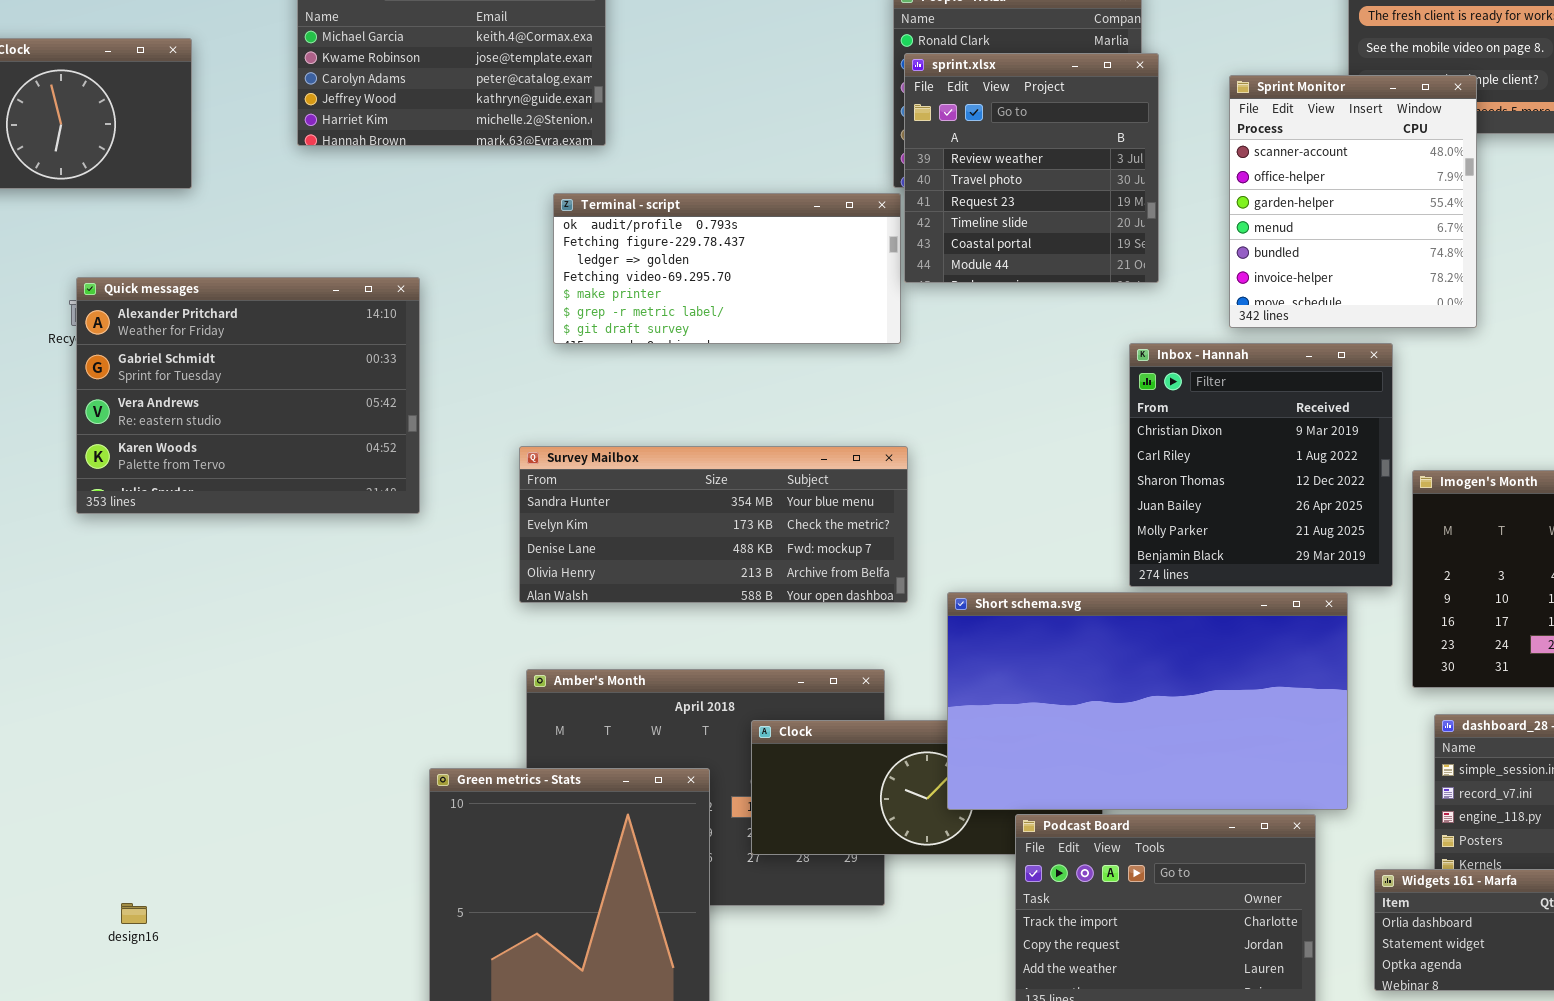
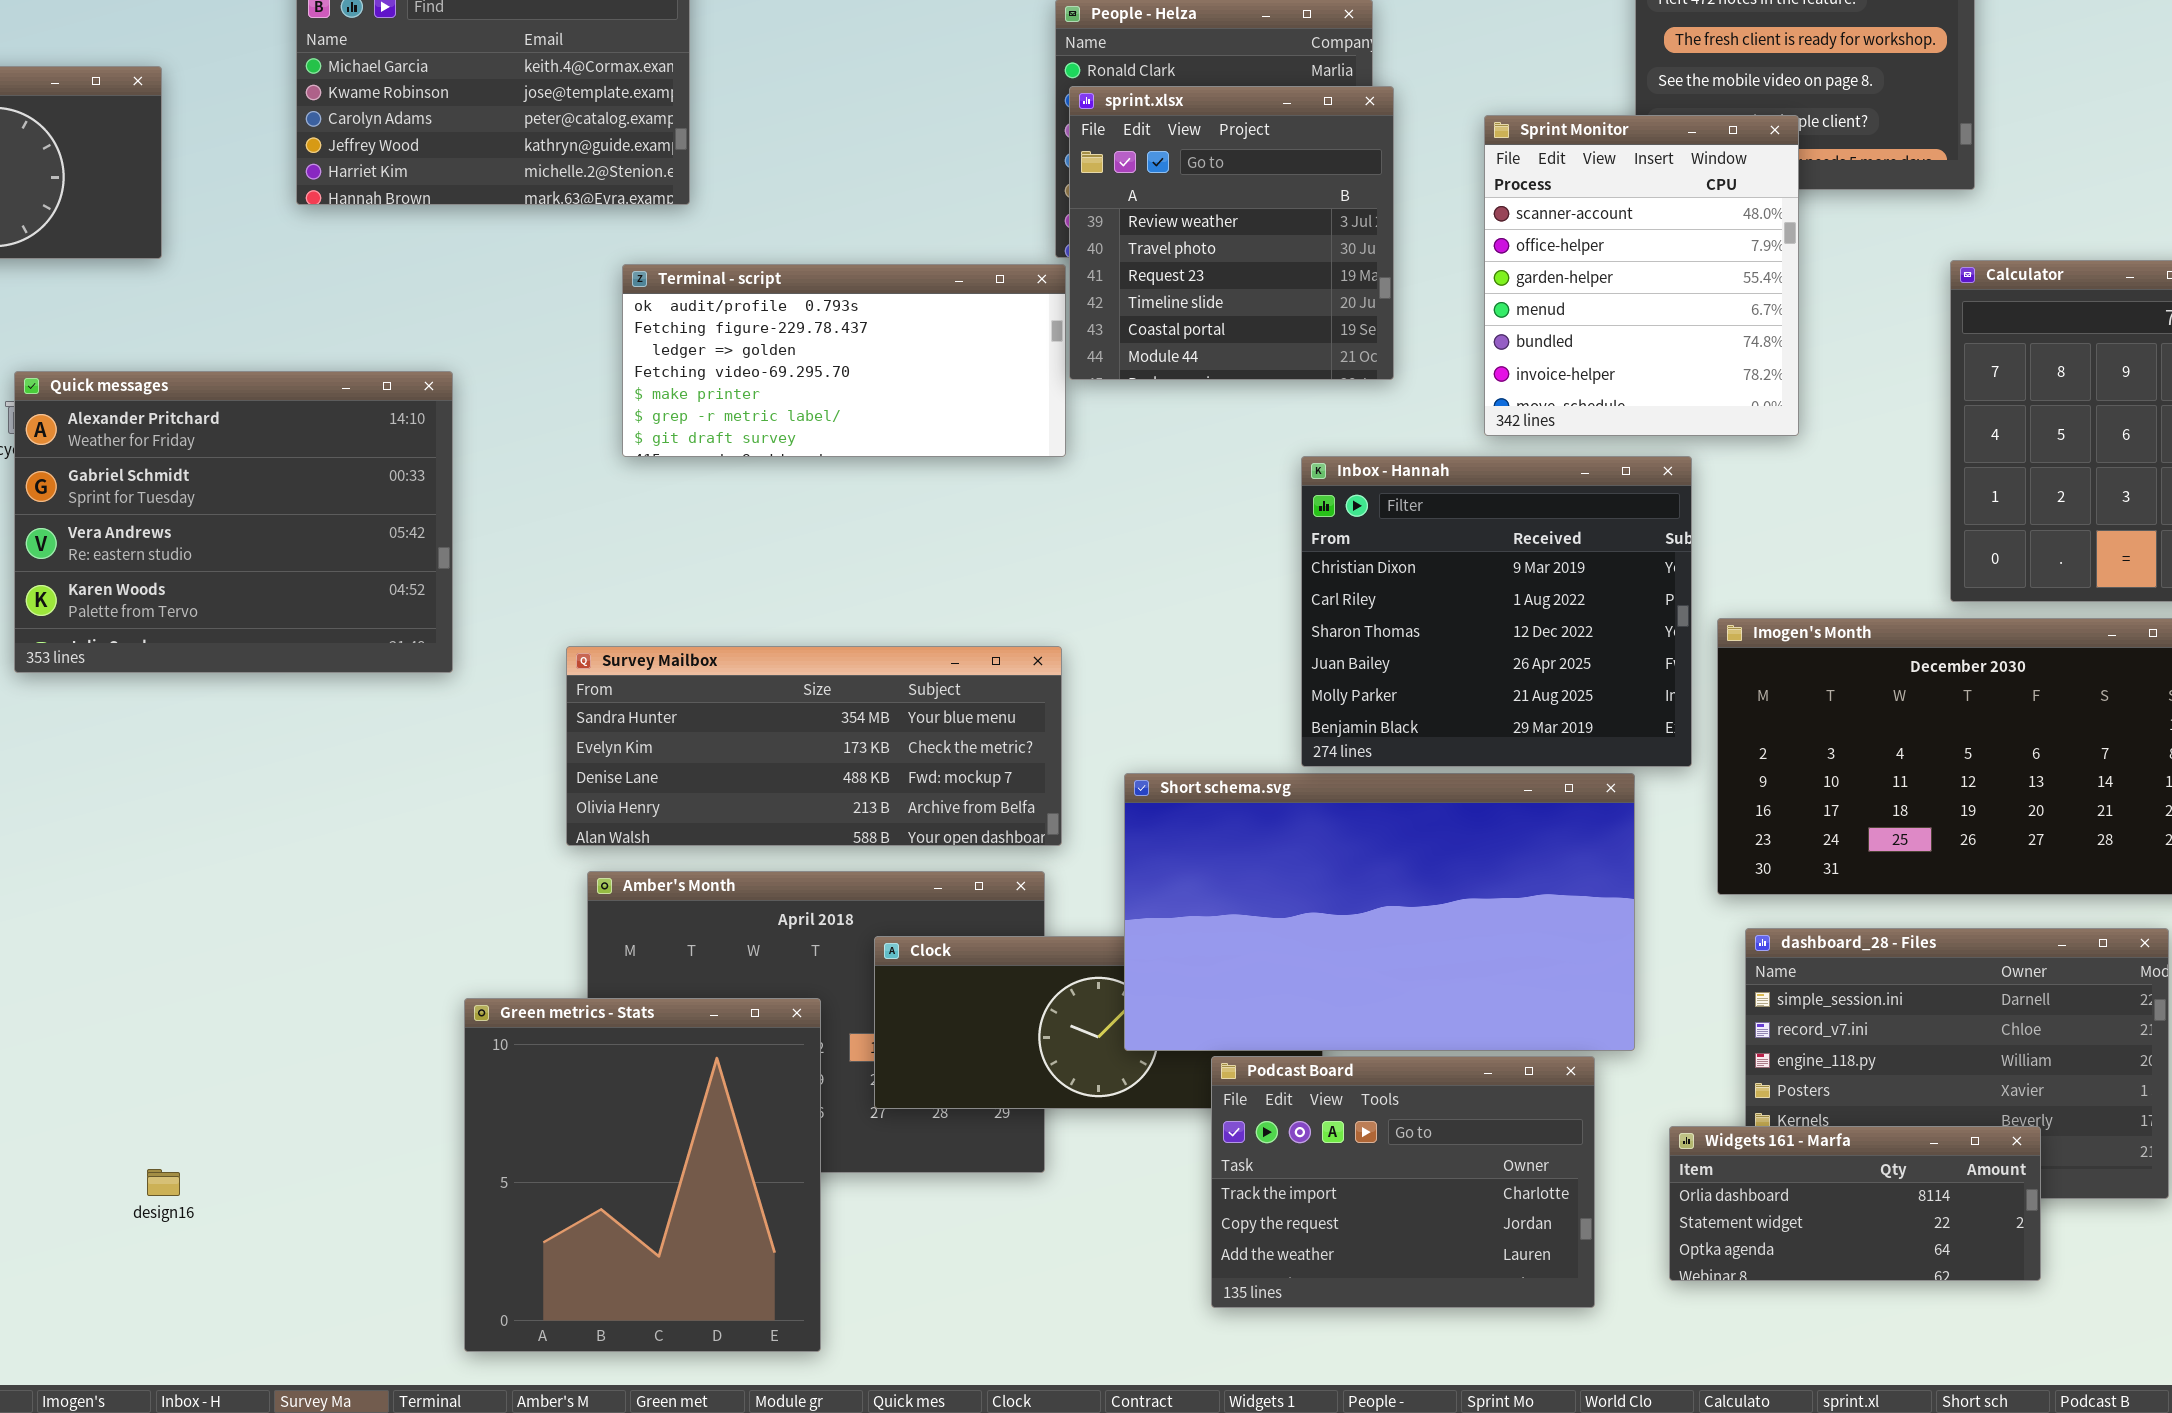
Inbox - Hannah: [1129,343,1393,587] -> [1301,456,1692,767], resized
Survey Mailbox: [519,446,908,603] -> [566,646,1062,846], moved
design16: [121,903,147,924] -> [147,1169,180,1196], moved

